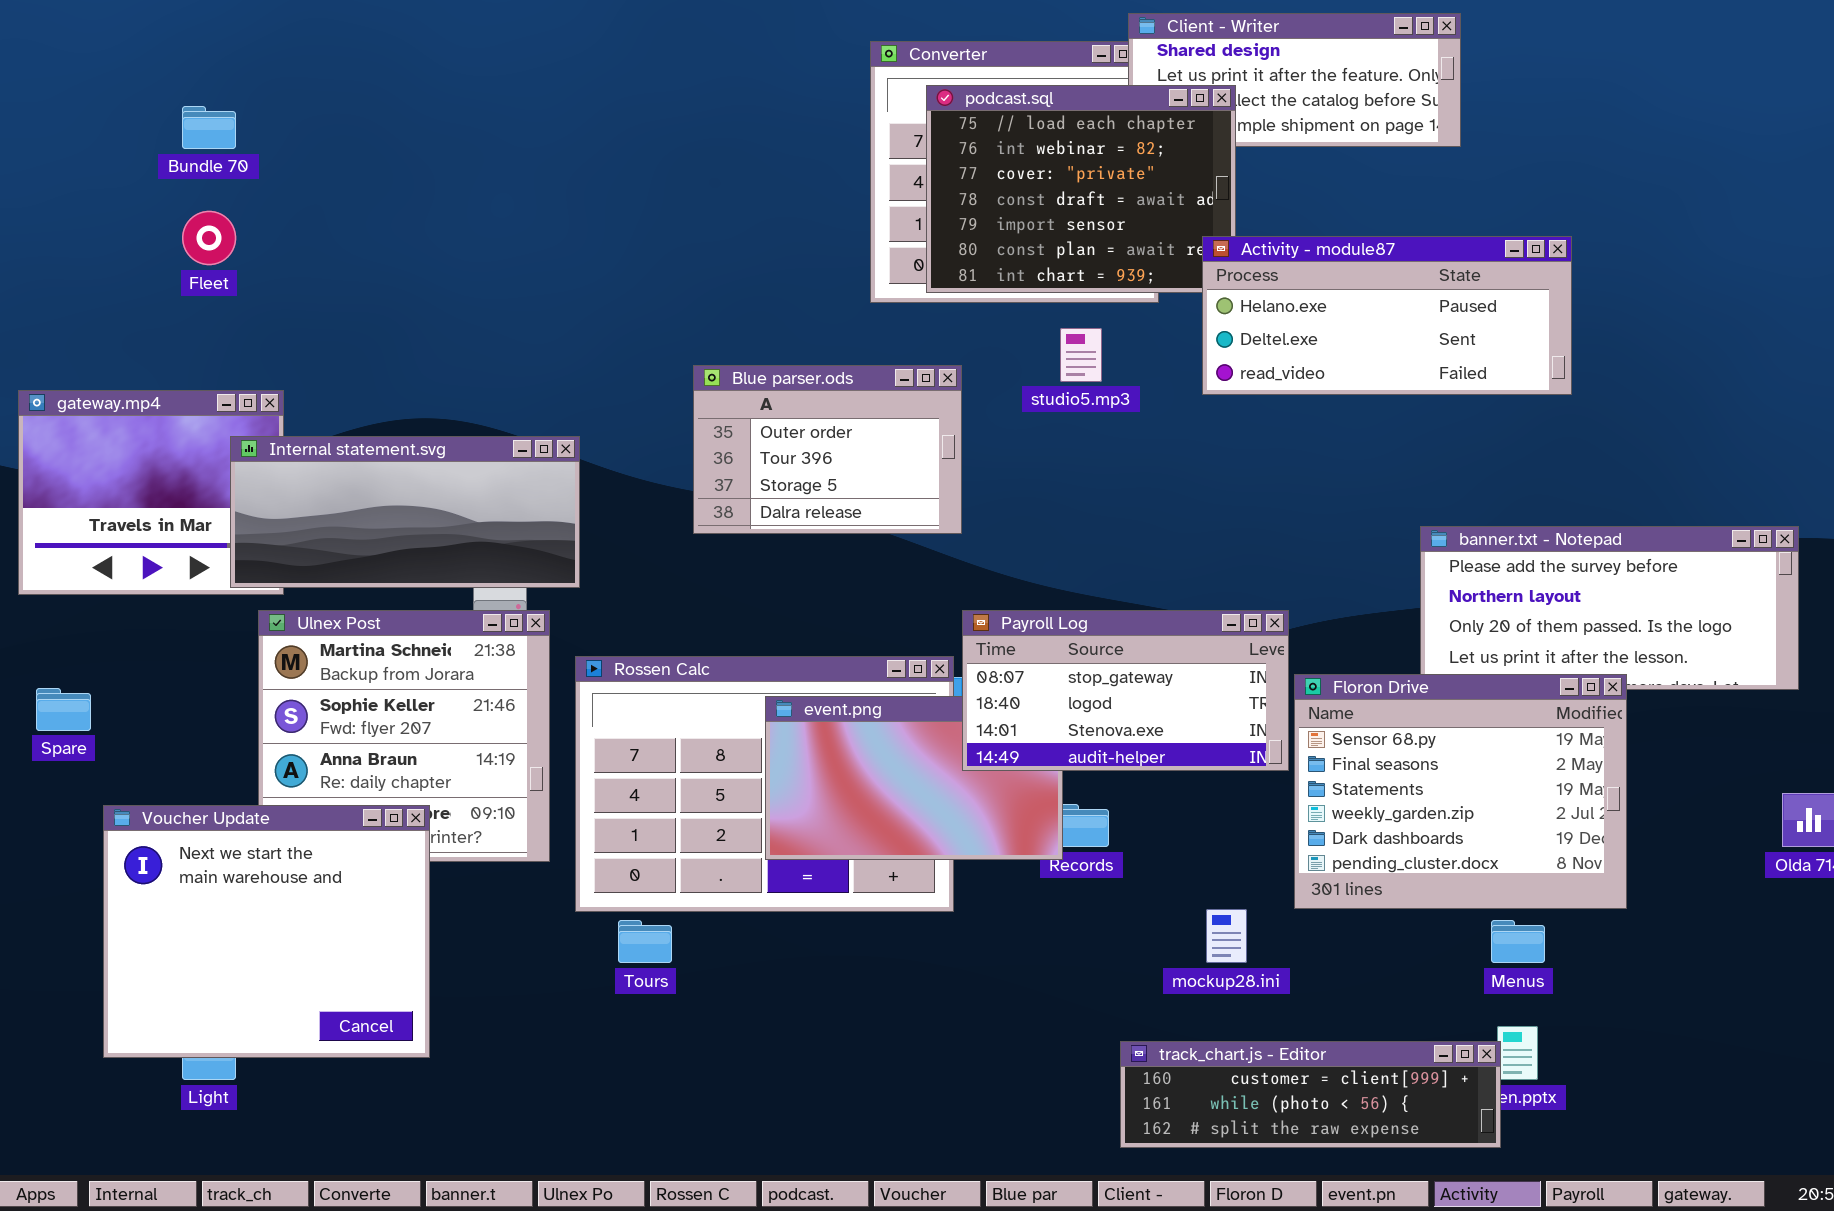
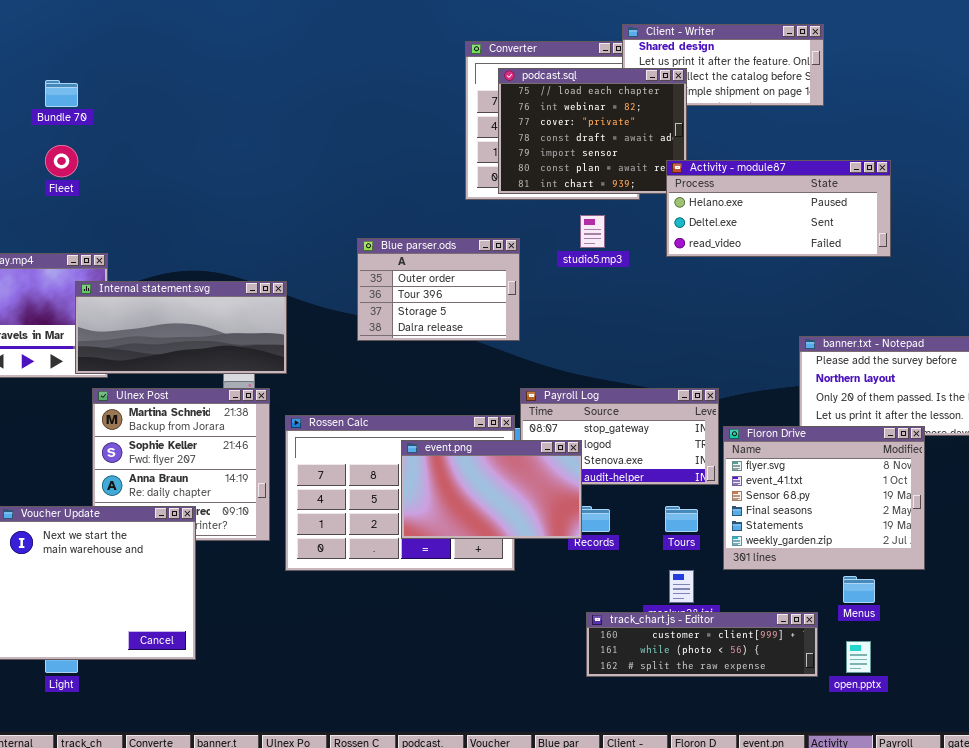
Floron Drive: [1294,674,1627,909] -> [723,426,925,570], scrolled up 2 rows
event.png: [765,696,1063,860] -> [401,440,582,539], raised
Tours: [618,920,672,963] -> [665,506,698,532], moved
track_chart.js - Editor: [1120,1041,1501,1148] -> [586,612,818,677], moved

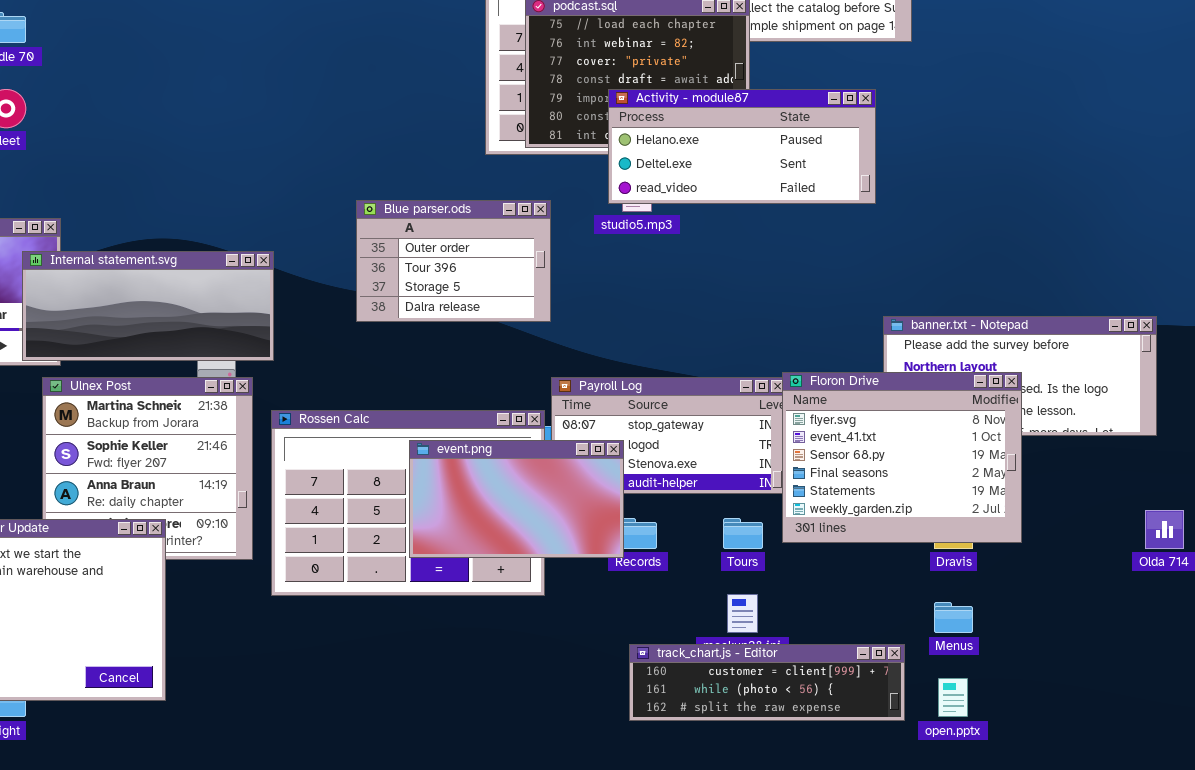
Activity - module87: [666,160,891,257] -> [608,89,876,204], moved
Floron Drive: [723,426,925,570] -> [782,372,1022,543], moved

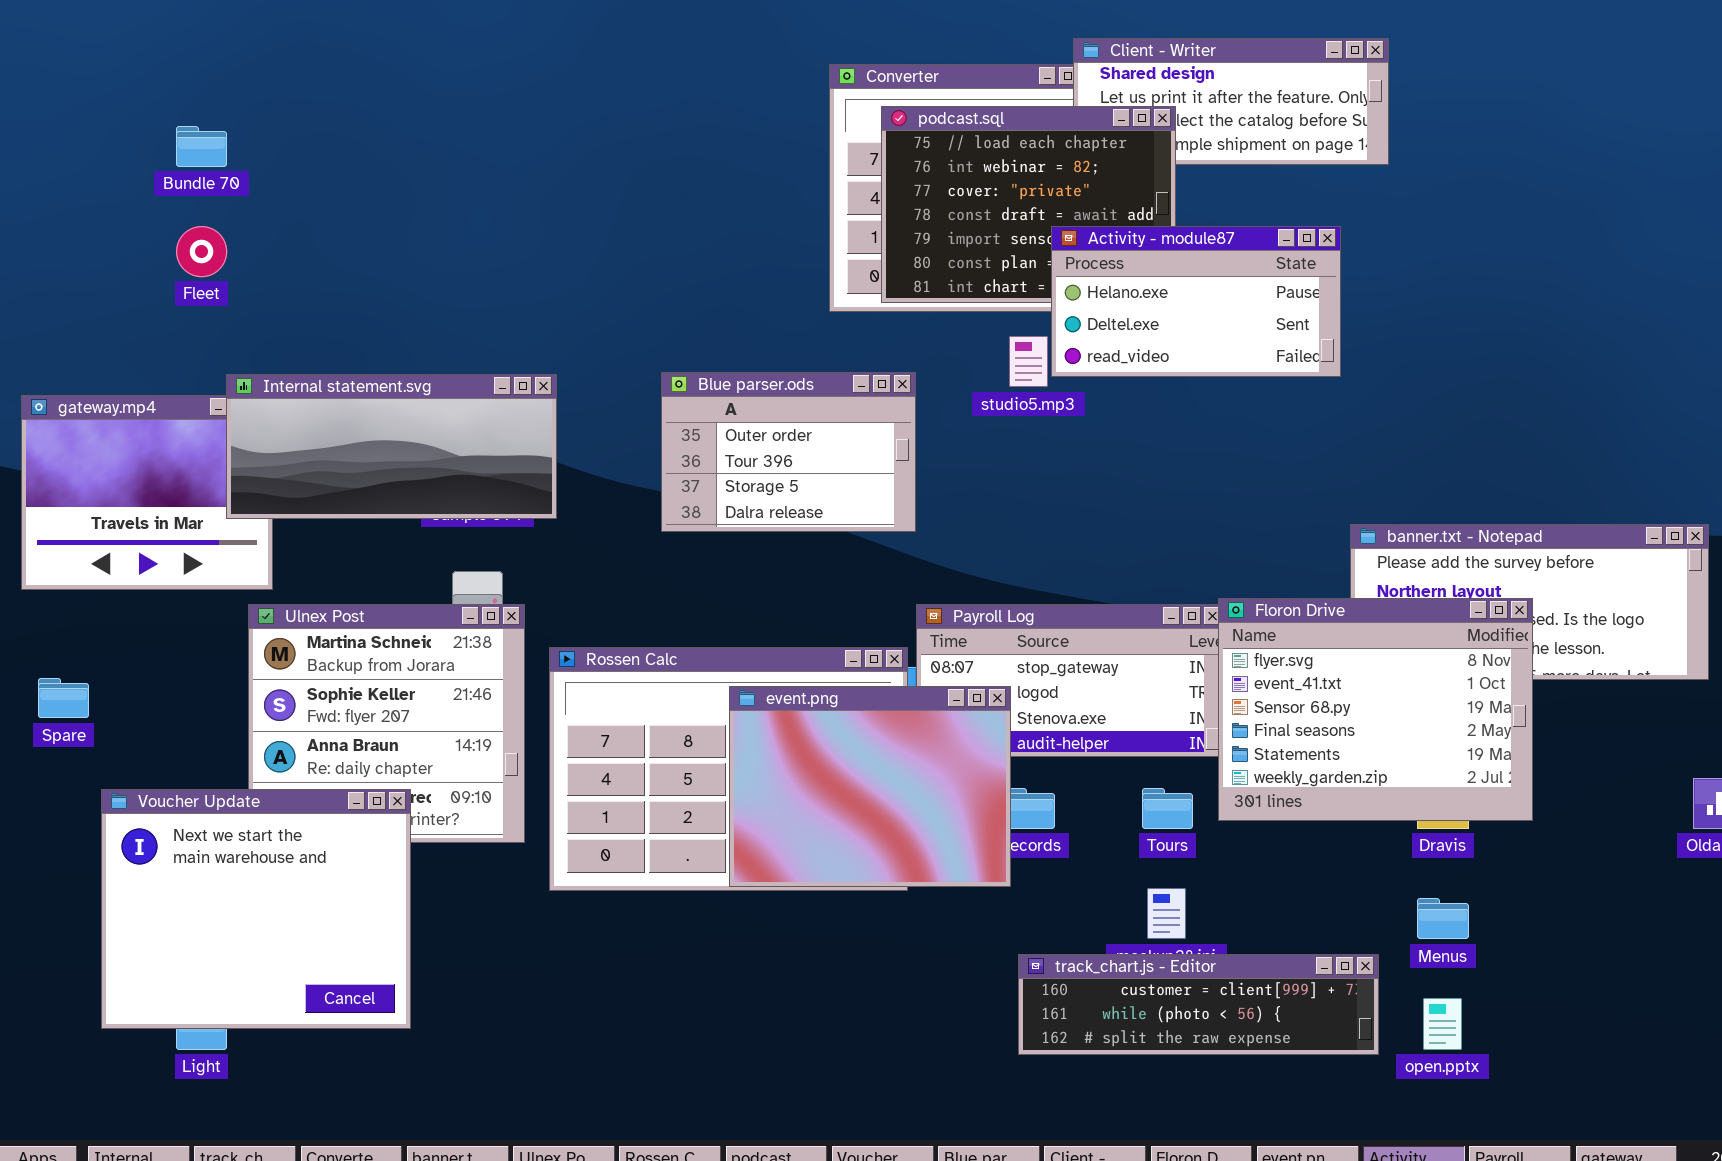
Activity - module87: [608,89,876,204] -> [1051,226,1341,377], resized
Internal statement.svg: [22,251,274,361] -> [226,374,557,519], moved
event.png: [409,440,624,558] -> [729,686,1011,887], resized

